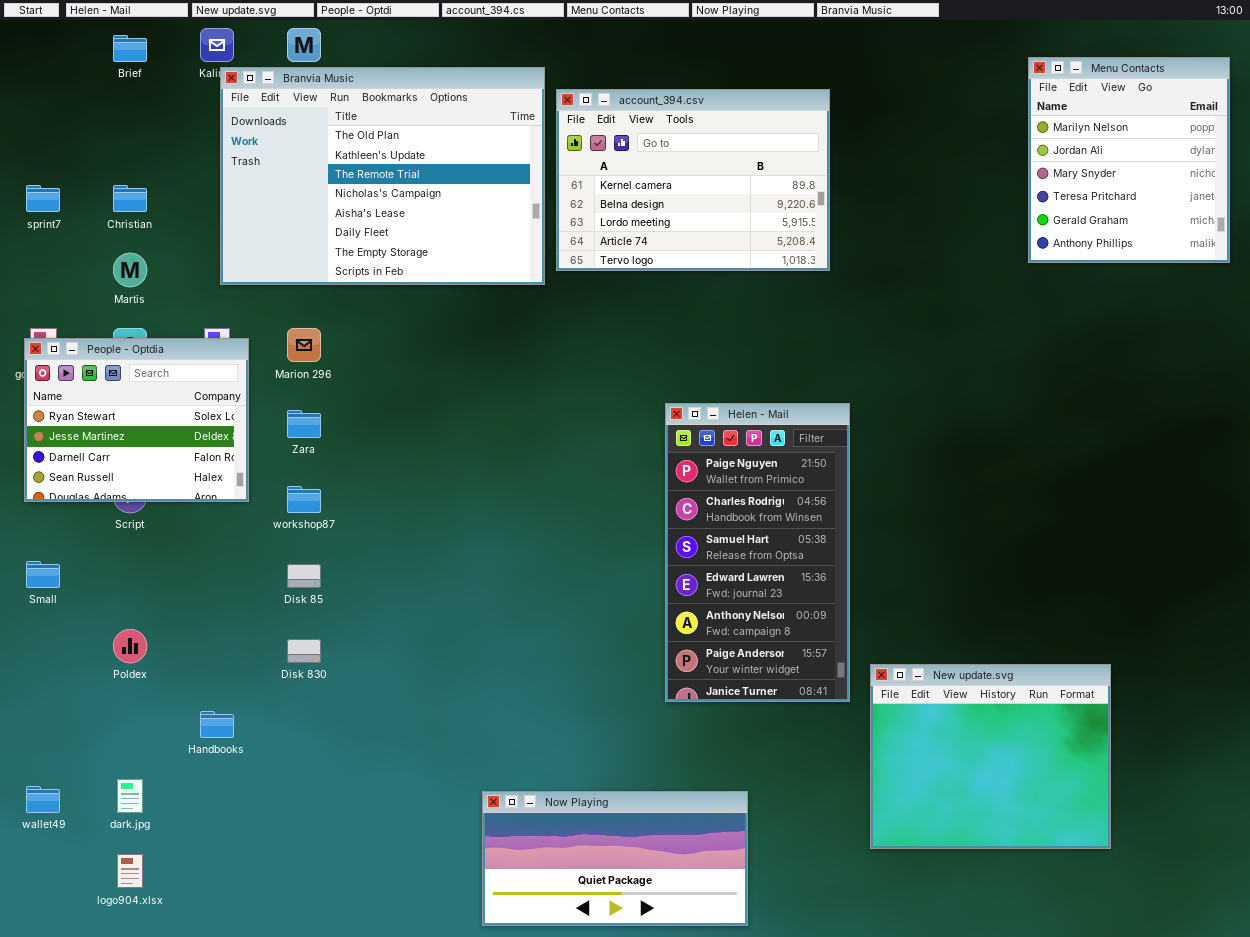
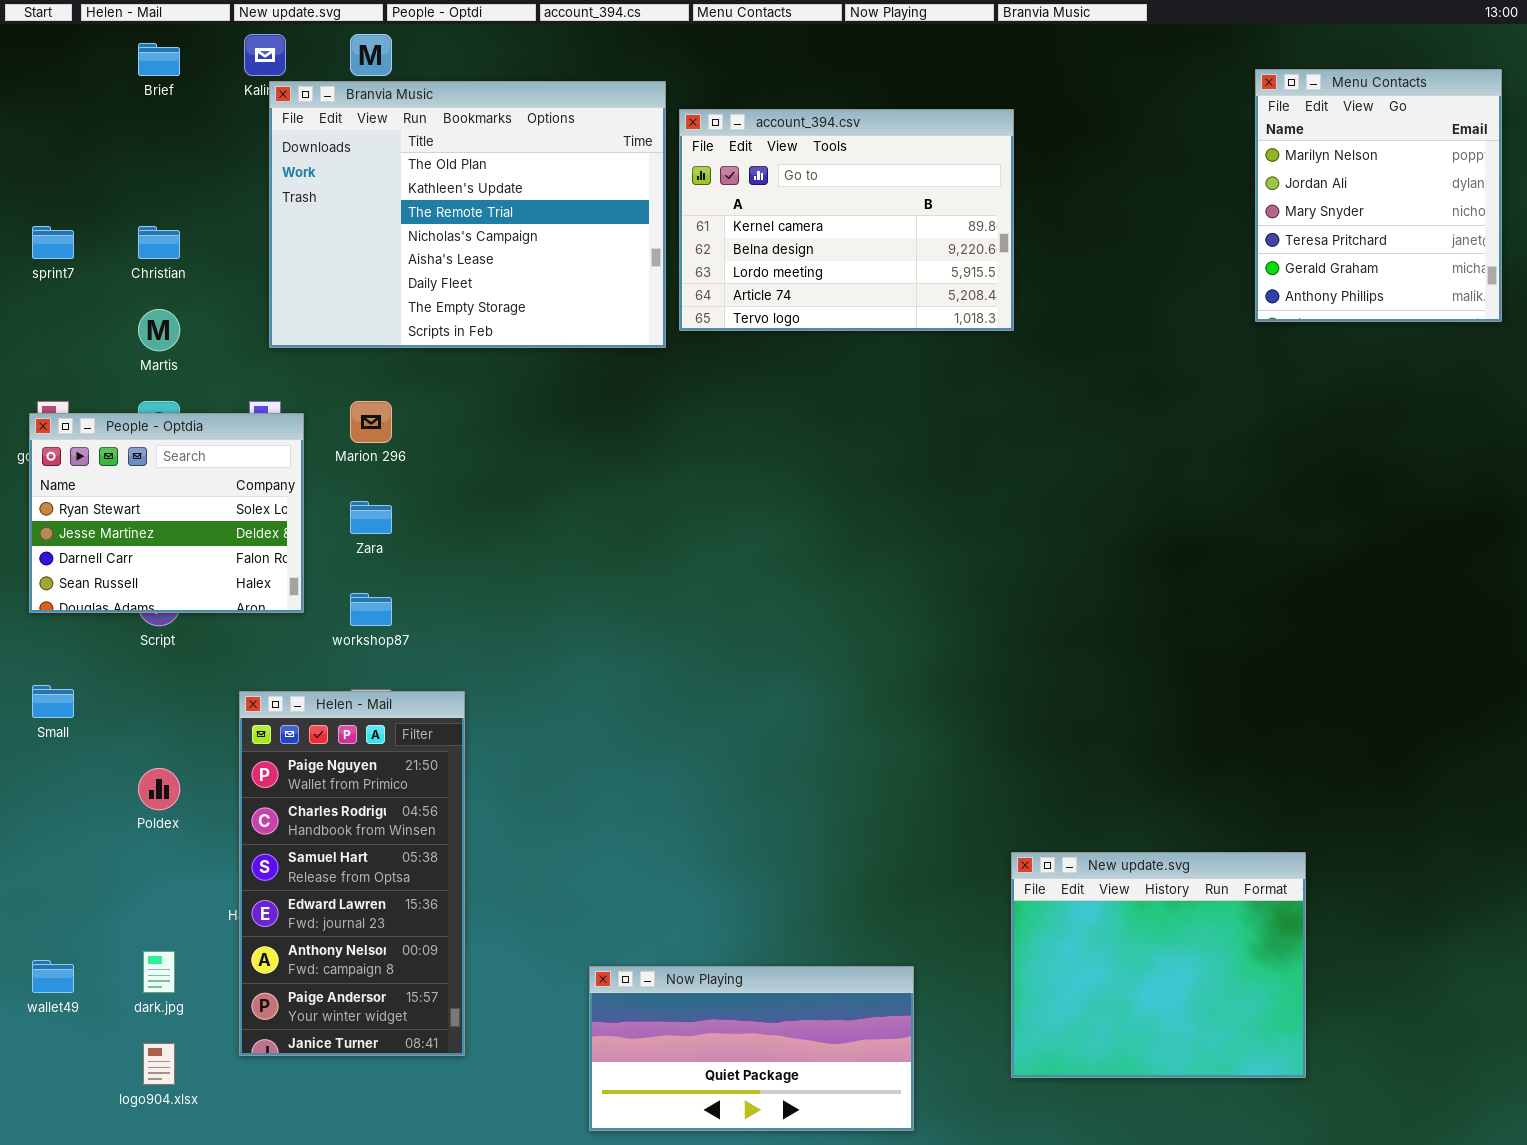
Helen - Mail: [665,403,850,702] -> [239,691,465,1056], moved
New update.svg: [870,664,1111,849] -> [1011,852,1306,1078], moved

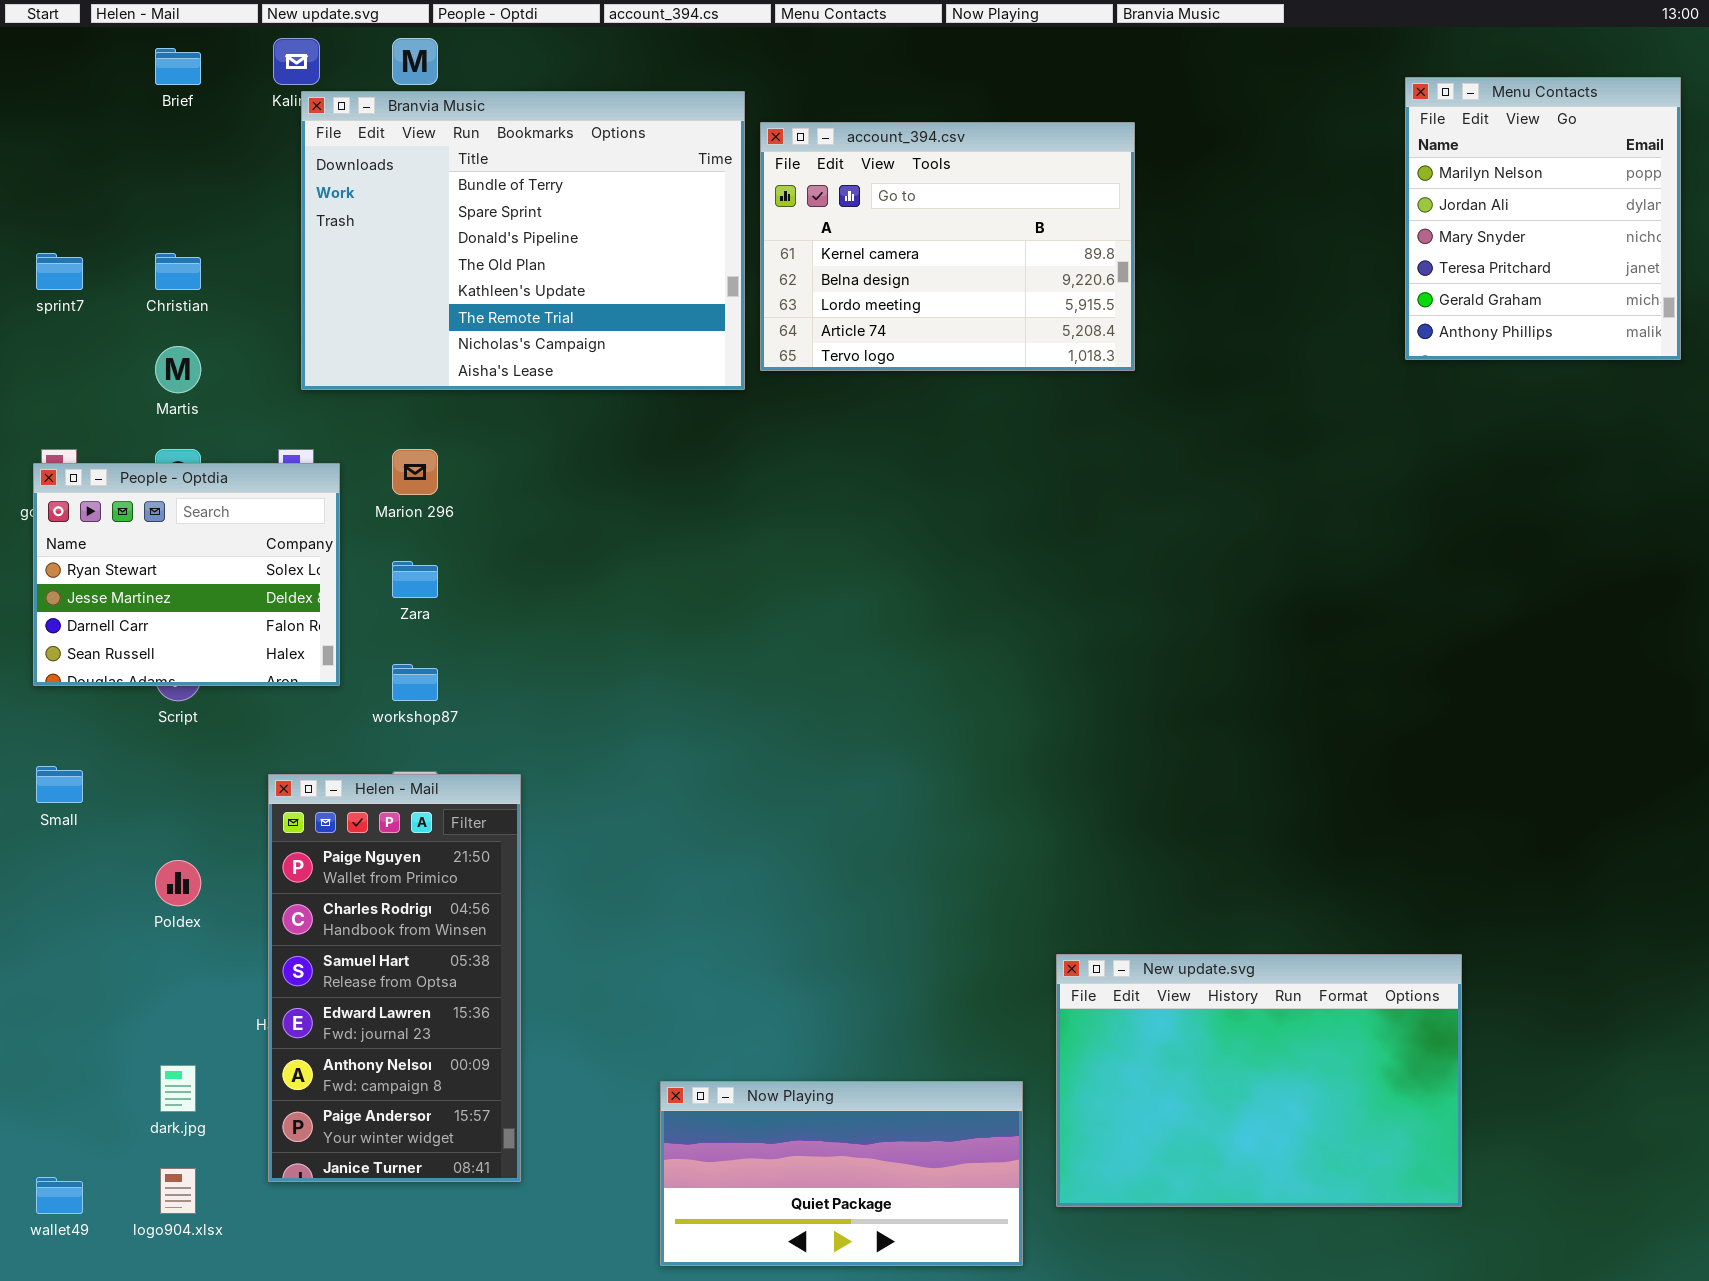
Branvia Music: [269,81,666,348] -> [301,91,745,390], scrolled up 3 rows
New update.svg: [1011,852,1306,1078] -> [1056,954,1462,1207], resized
wallet49: [32,960,74,993] -> [36,1177,83,1214], moved

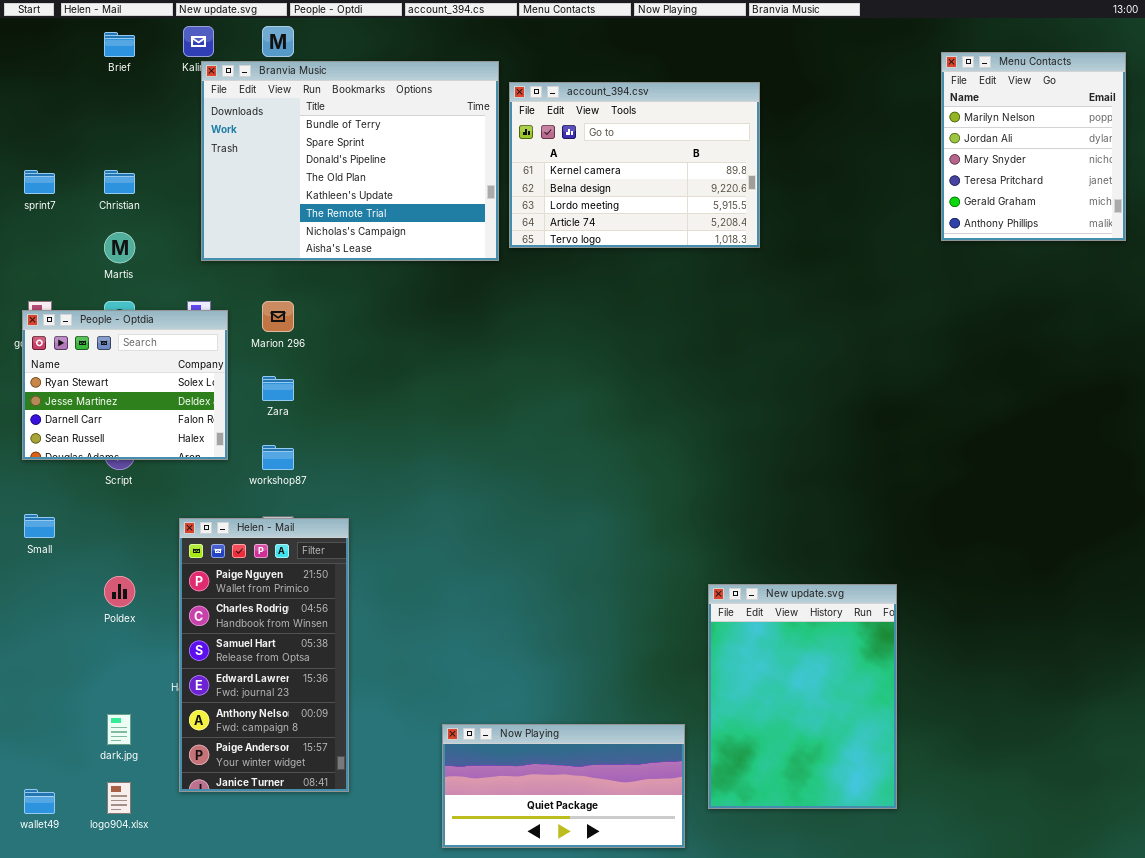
New update.svg: [1056,954,1462,1207] -> [708,584,897,809], resized

